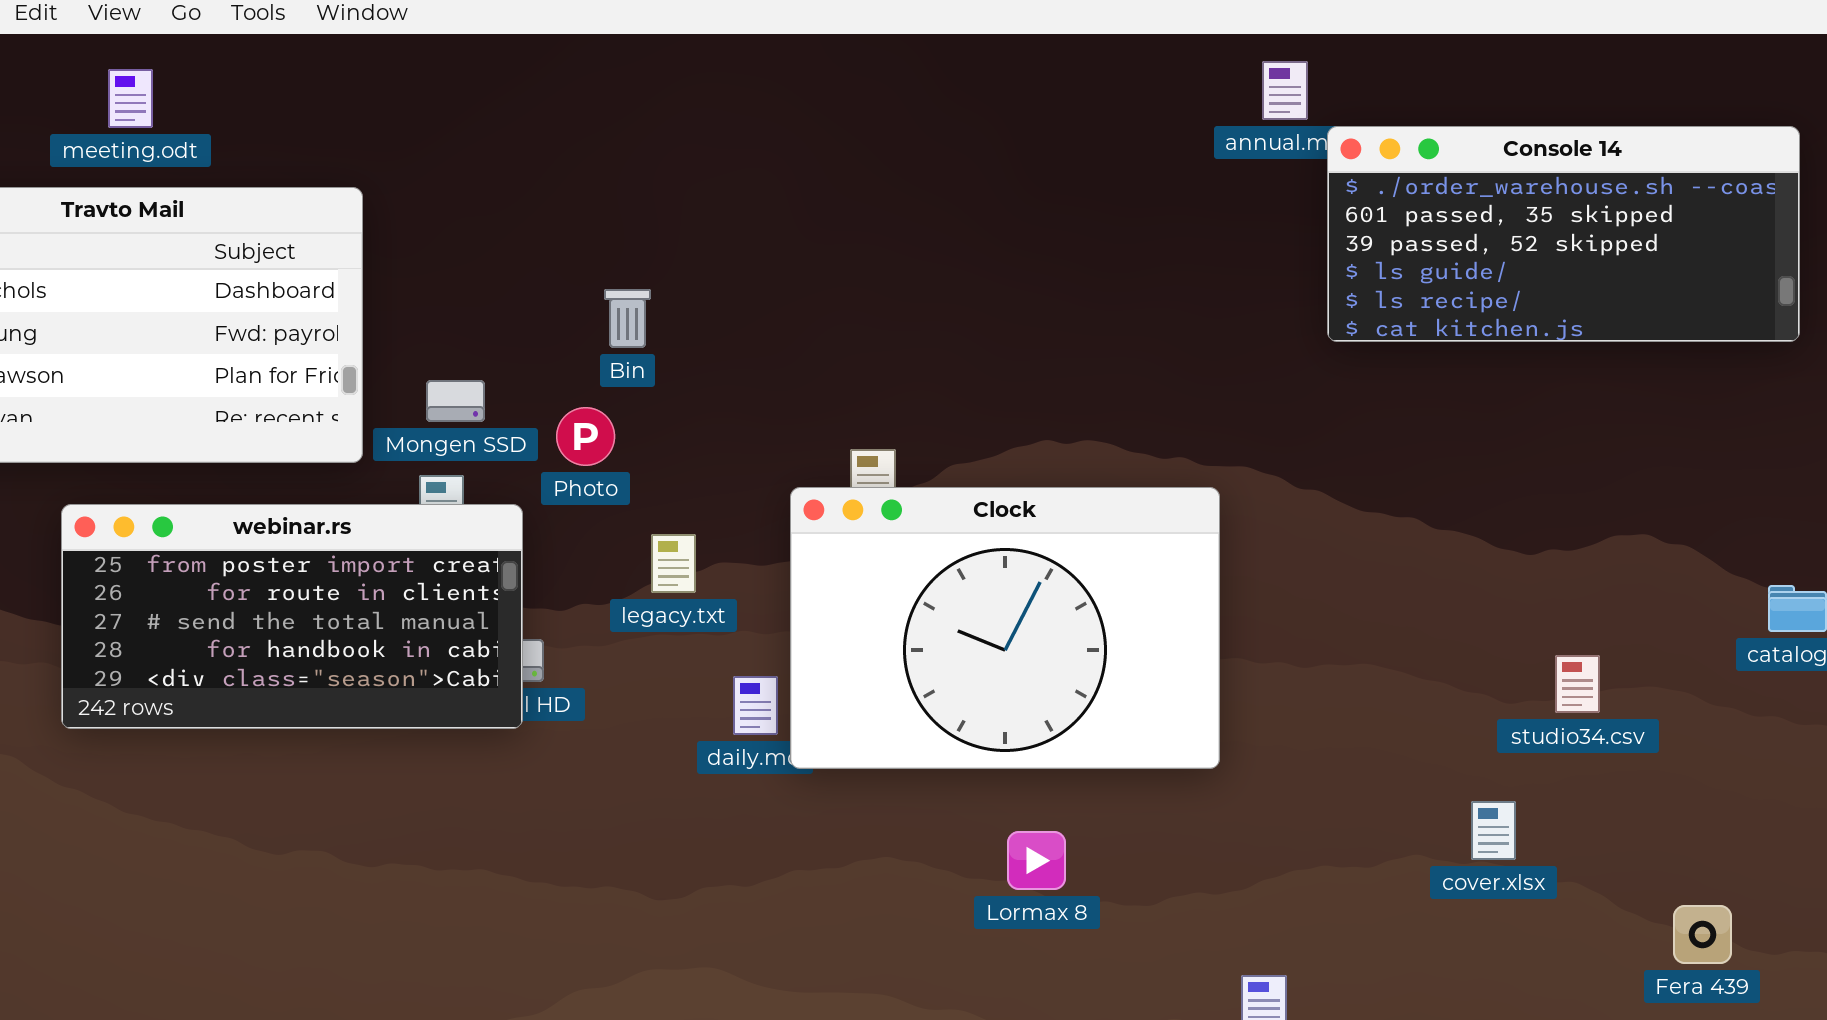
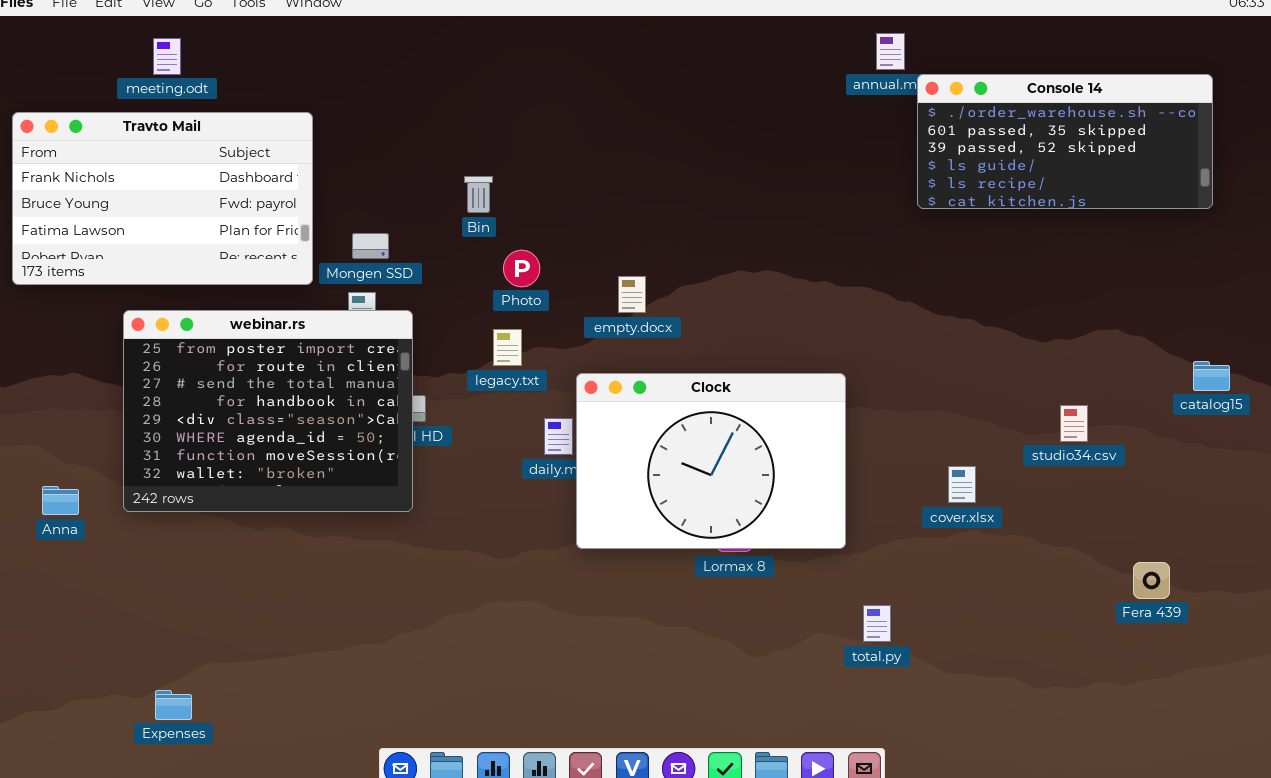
Photo: [556,407,615,466] -> [503,250,540,287], moved
Clock: [790,487,1220,769] -> [576,373,846,549], moved
webinar.rs: [61,504,523,729] -> [123,310,413,512], resized
cover.xlsx: [1471,801,1516,860] -> [948,466,976,503], moved

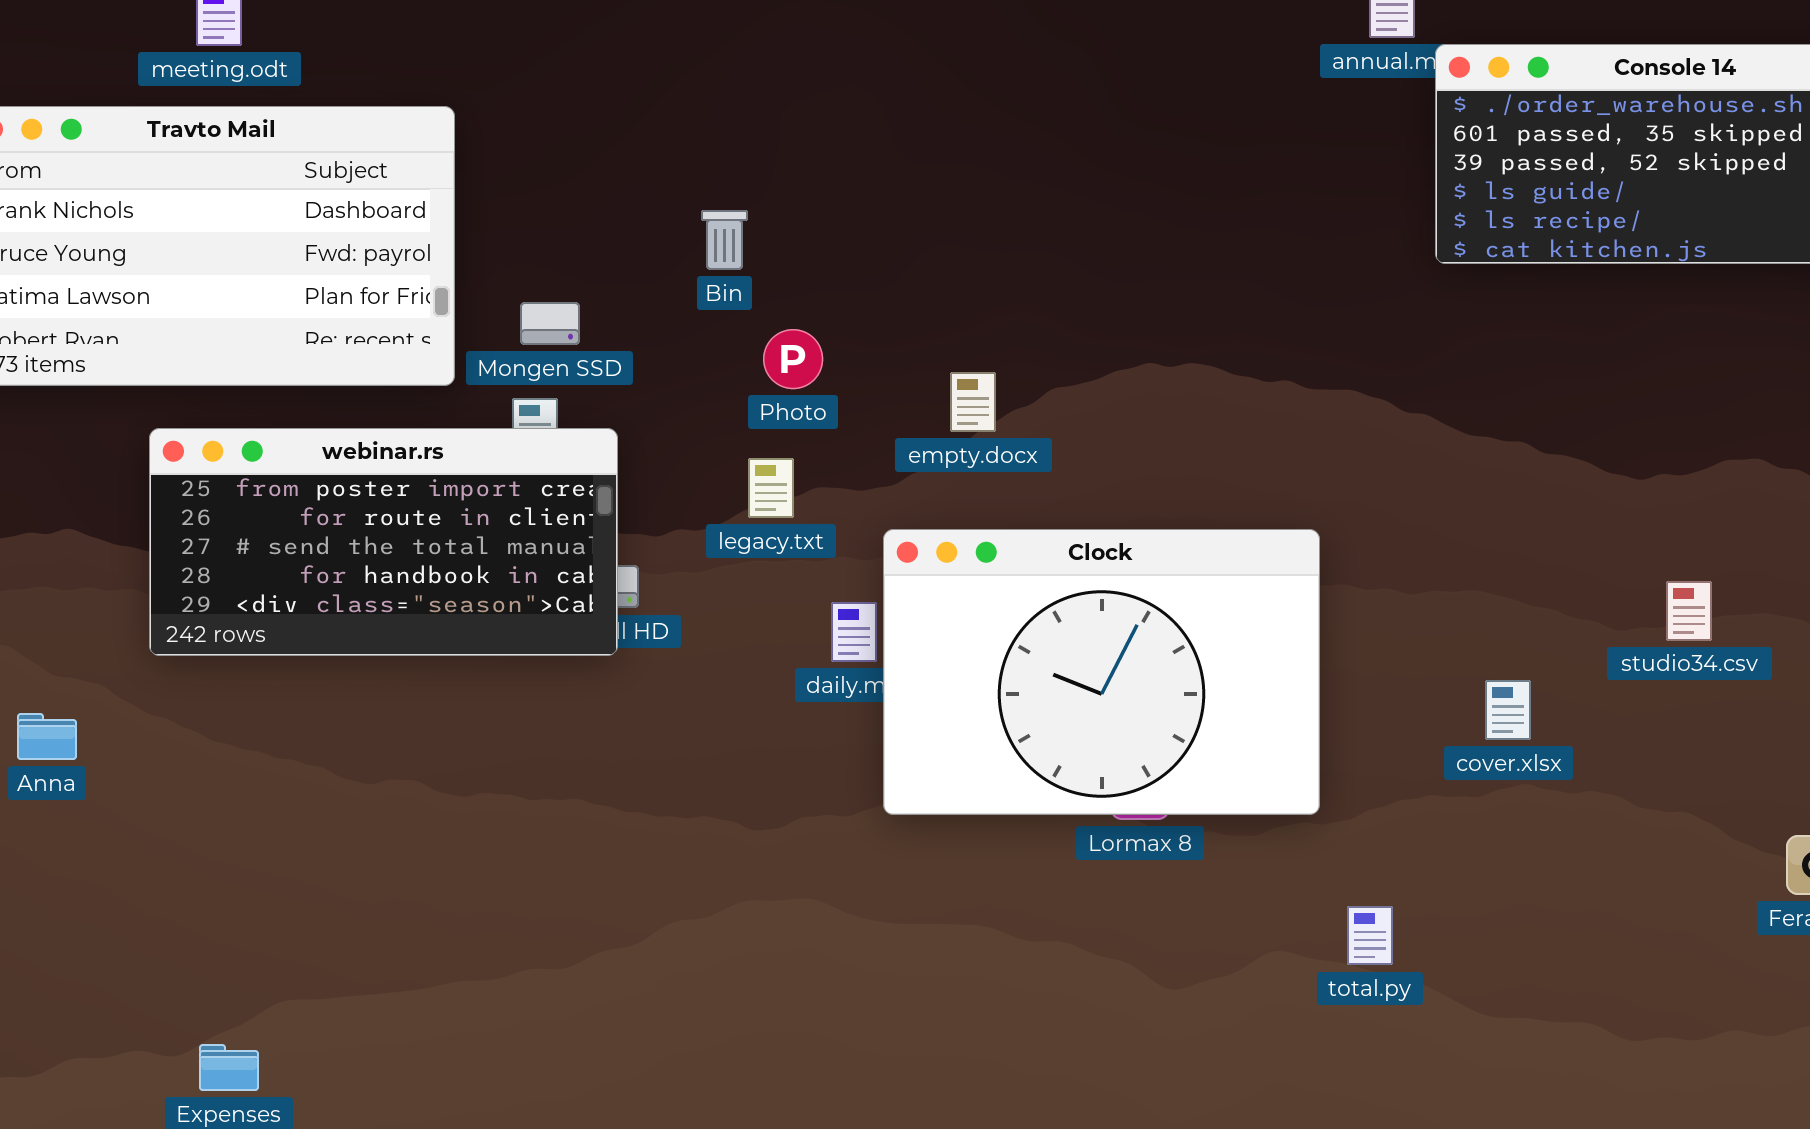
webinar.rs: [123,310,413,512] -> [149,428,618,656], resized

